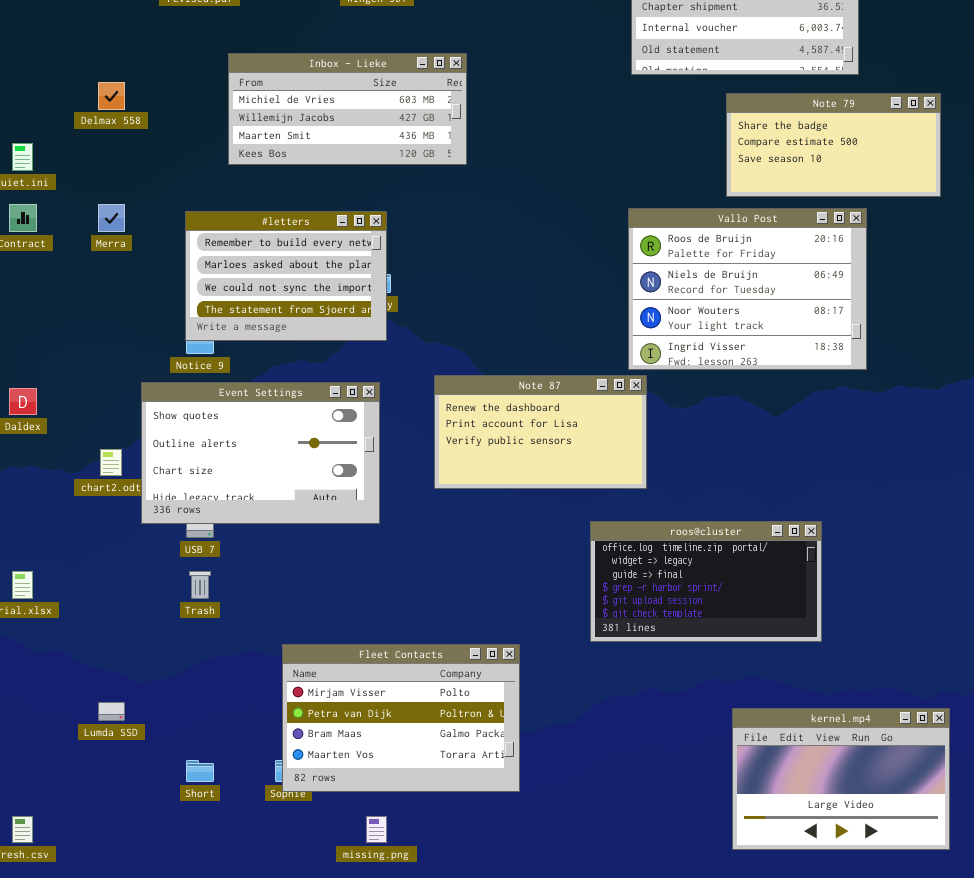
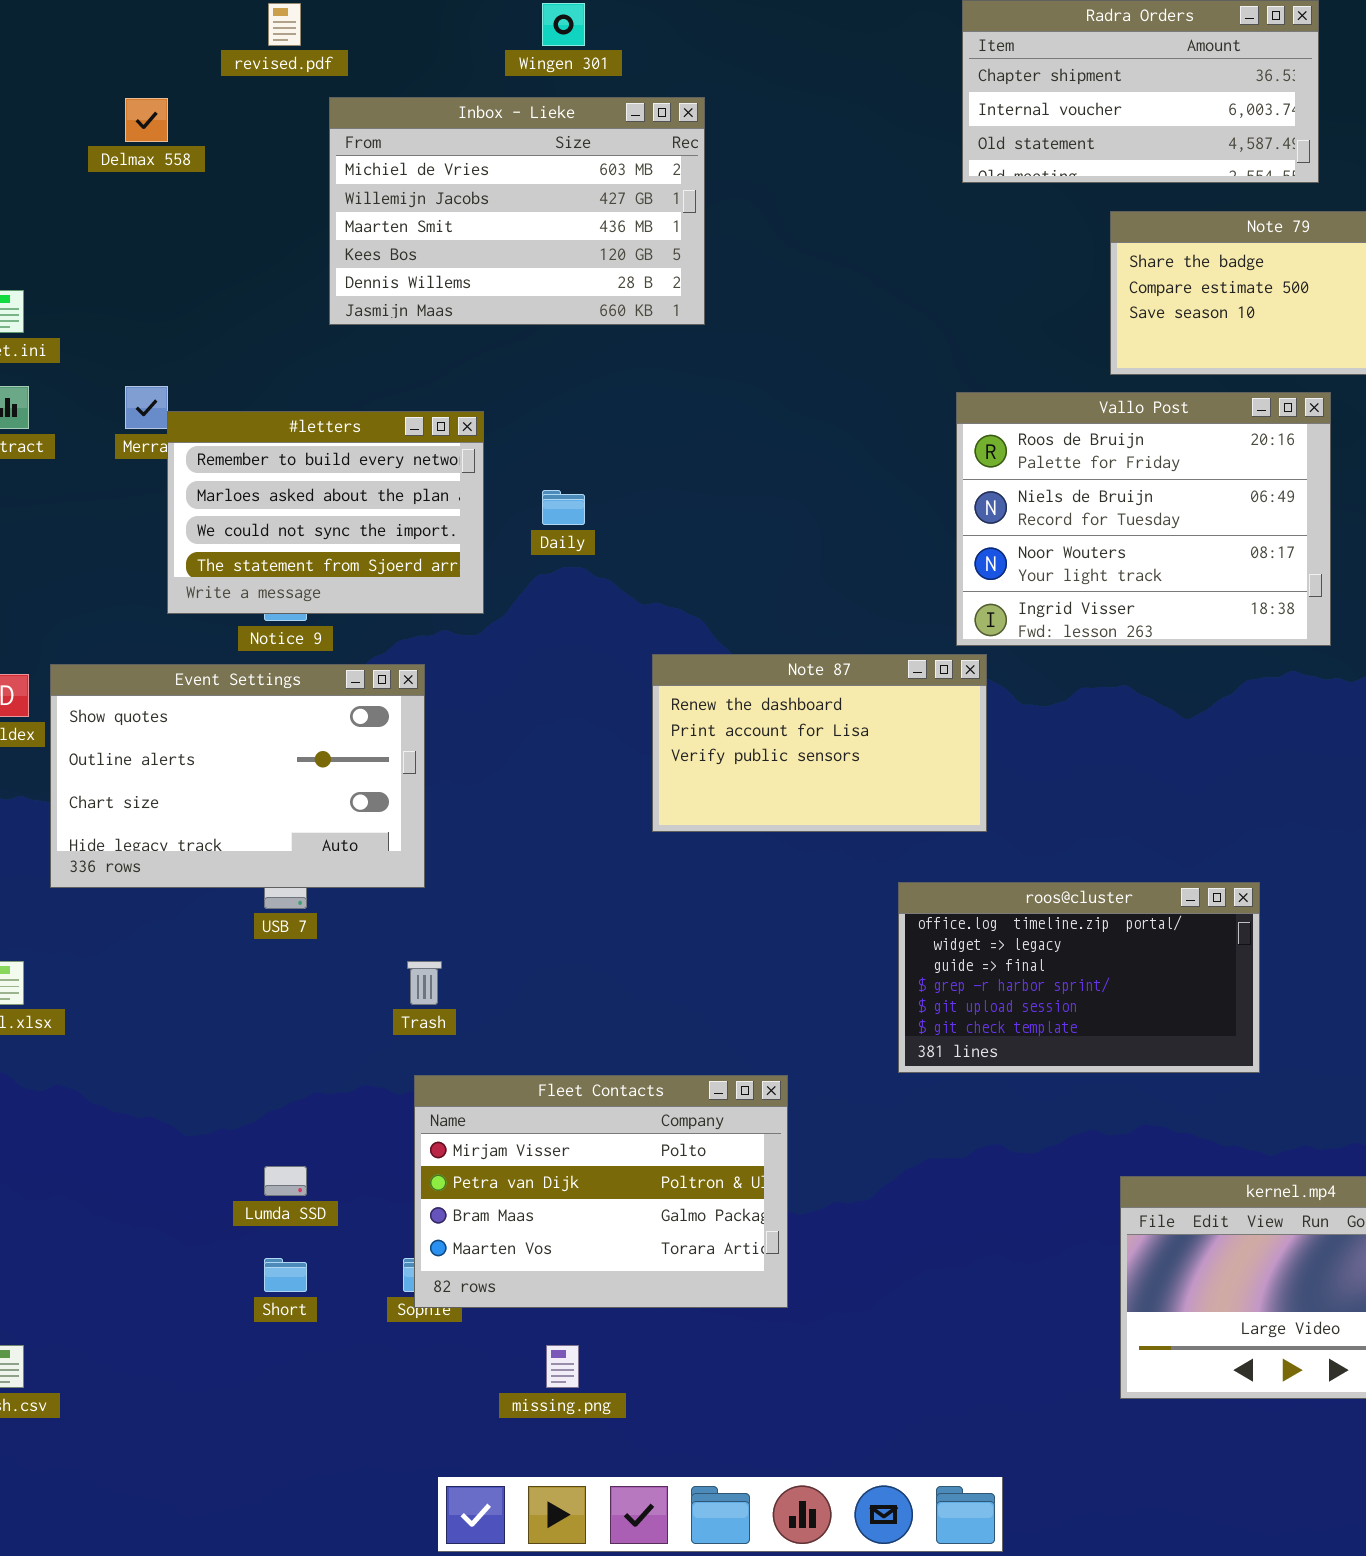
Inbox - Lieke: [228,53,467,165] -> [329,97,705,325], resized
Delmax 558: [98,82,125,110] -> [125,98,168,142], moved
#letters: [185,211,387,341] -> [167,411,484,614], moved
Event Settings: [141,382,380,524] -> [50,664,425,888], moved
Trash: [189,571,211,599] -> [407,961,442,1005], moved
Lumda SSD: [98,702,125,721] -> [264,1166,307,1196], moved

